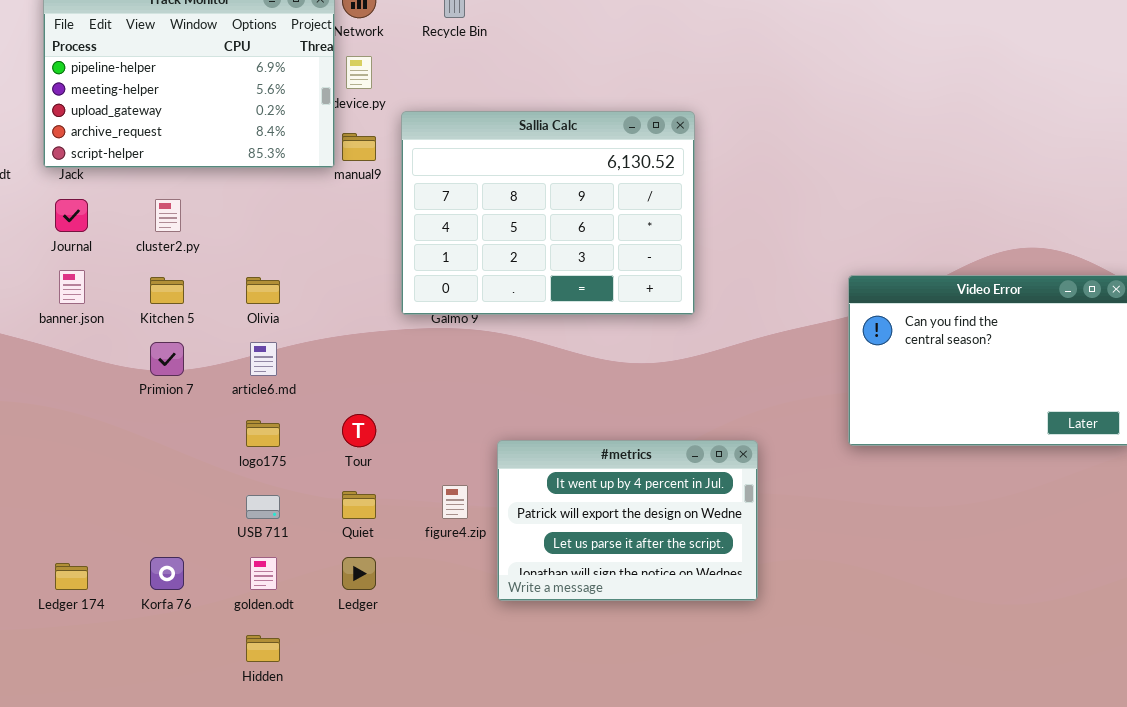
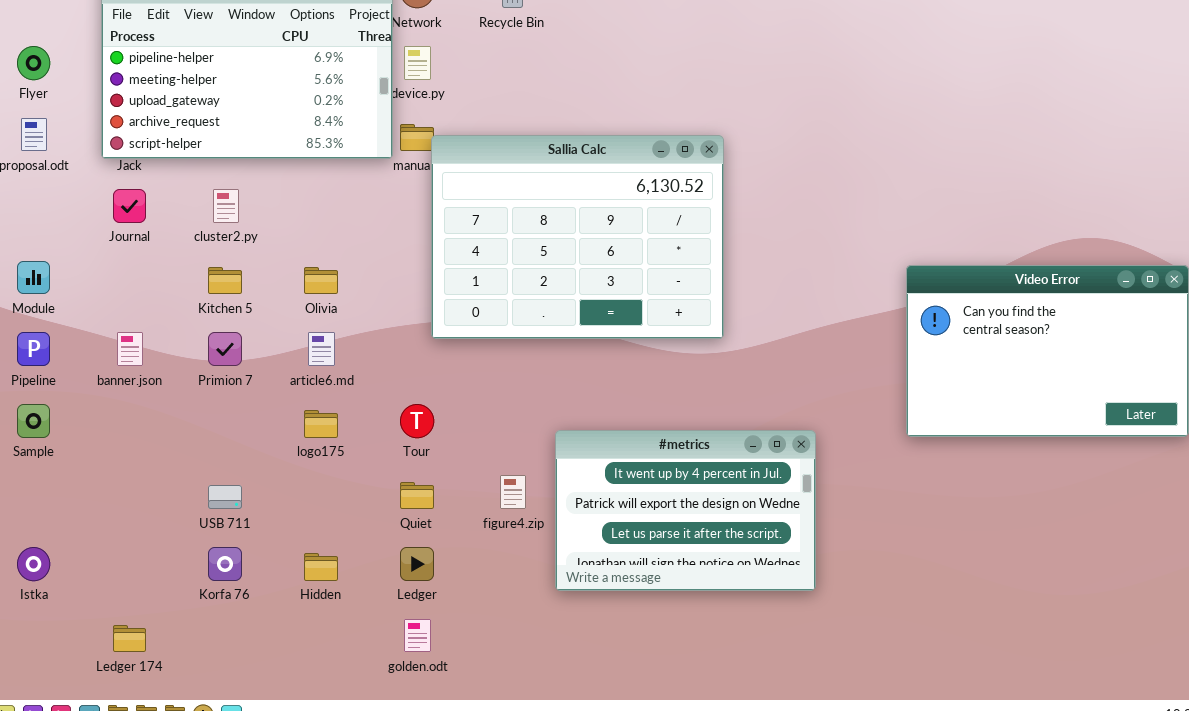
Sallia Calc: [401,111,695,315] -> [431,135,724,339], moved
banner.json: [59,270,85,304] -> [117,332,143,366], moved
USB 711: [246,495,280,519] -> [208,485,242,509], moved
golden.odt: [250,557,277,590] -> [404,619,431,652], moved
Ledger 174: [55,563,88,590] -> [113,625,146,652], moved
Hidden: [246,635,280,662] -> [304,553,338,581], moved

